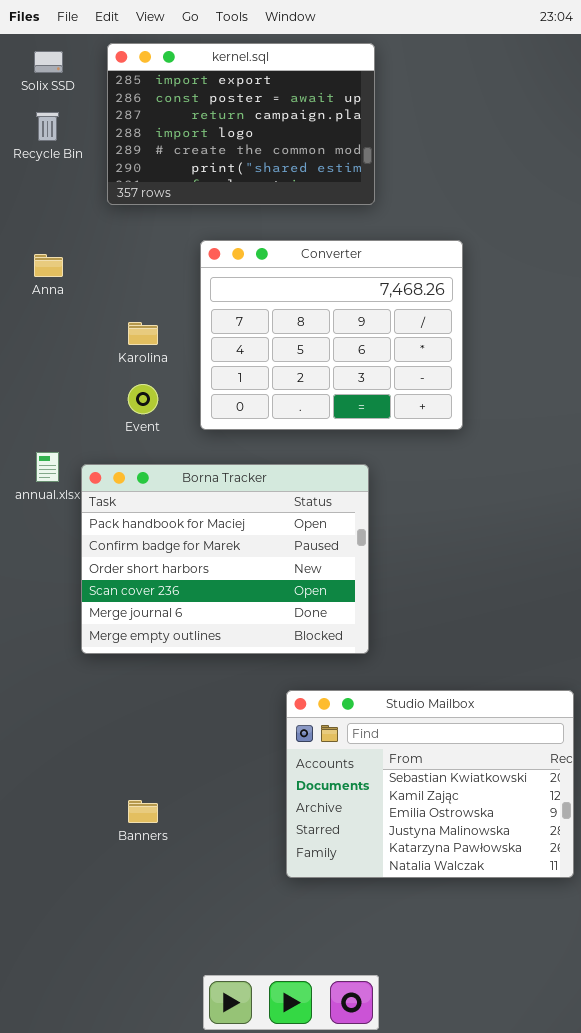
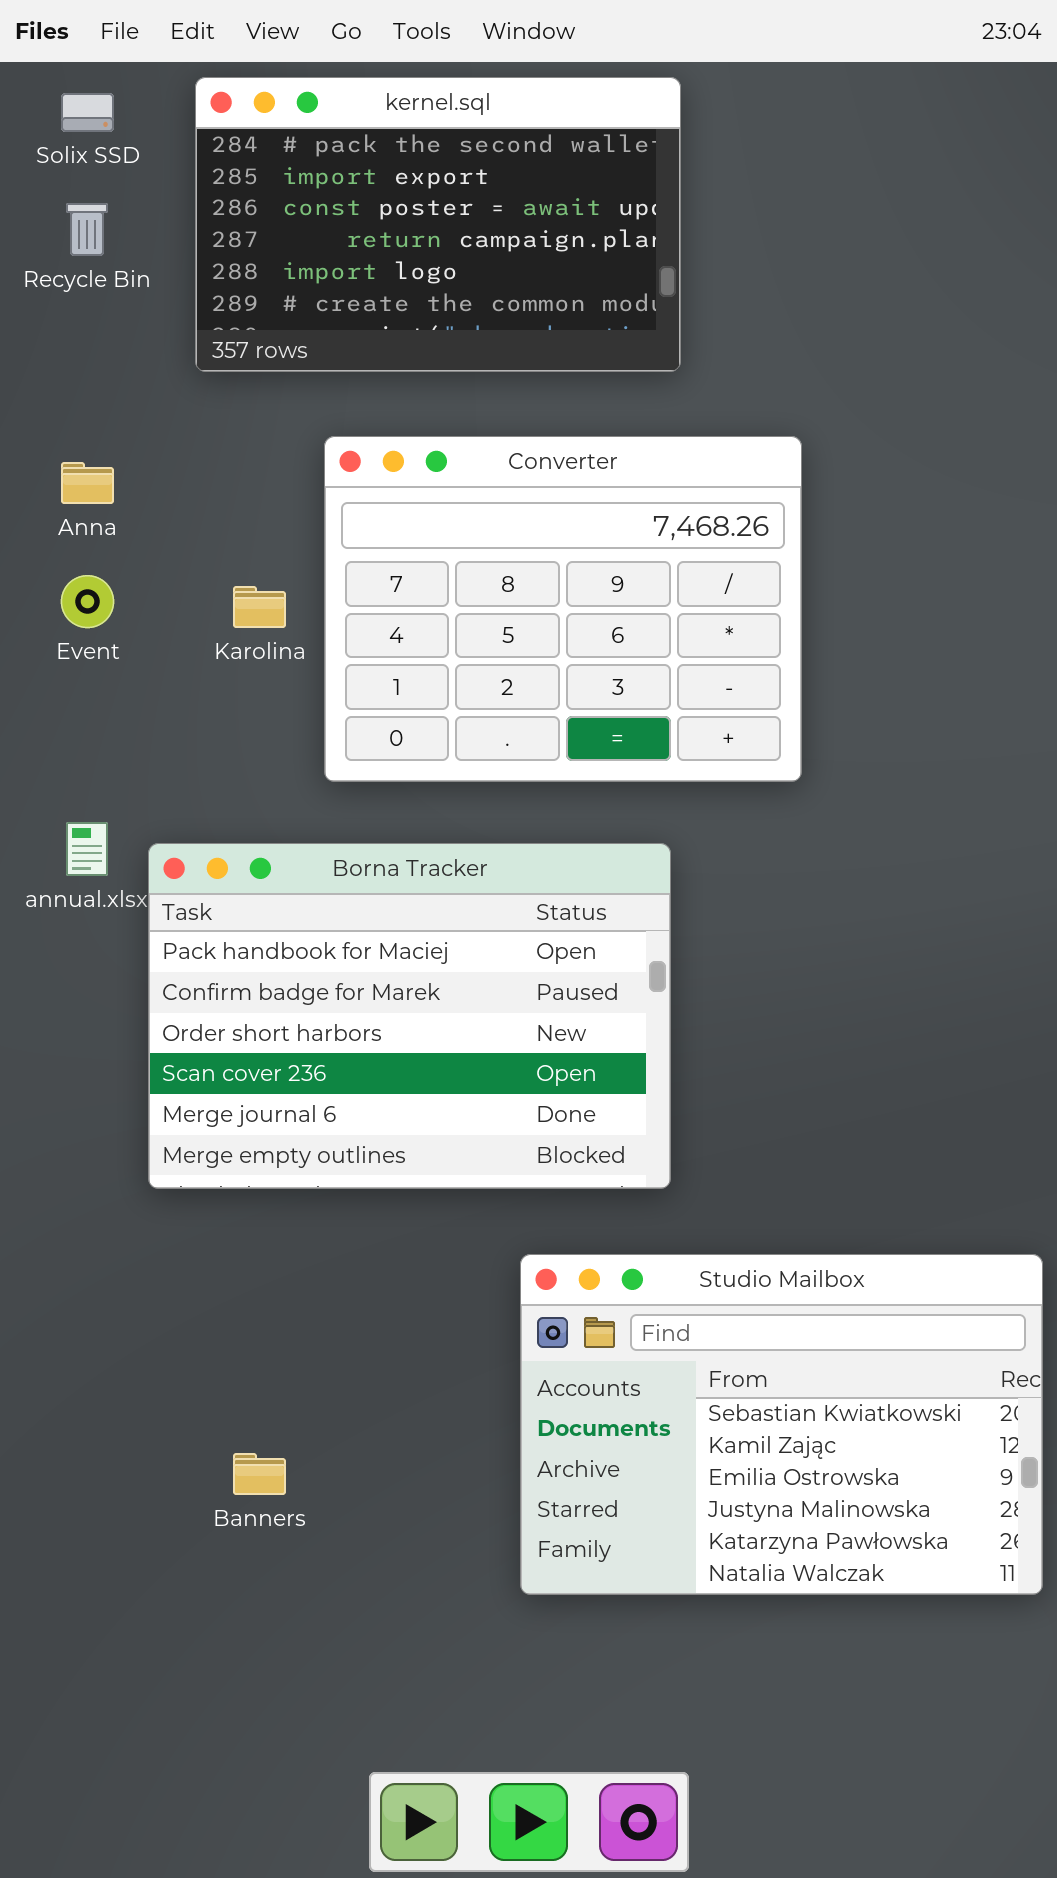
kernel.sql: [107,43,375,205] -> [195,77,681,372], scrolled up 1 row
Converter: [200,240,463,430] -> [324,436,802,782], moved
Event: [128,384,158,414] -> [61,575,114,628], moved

